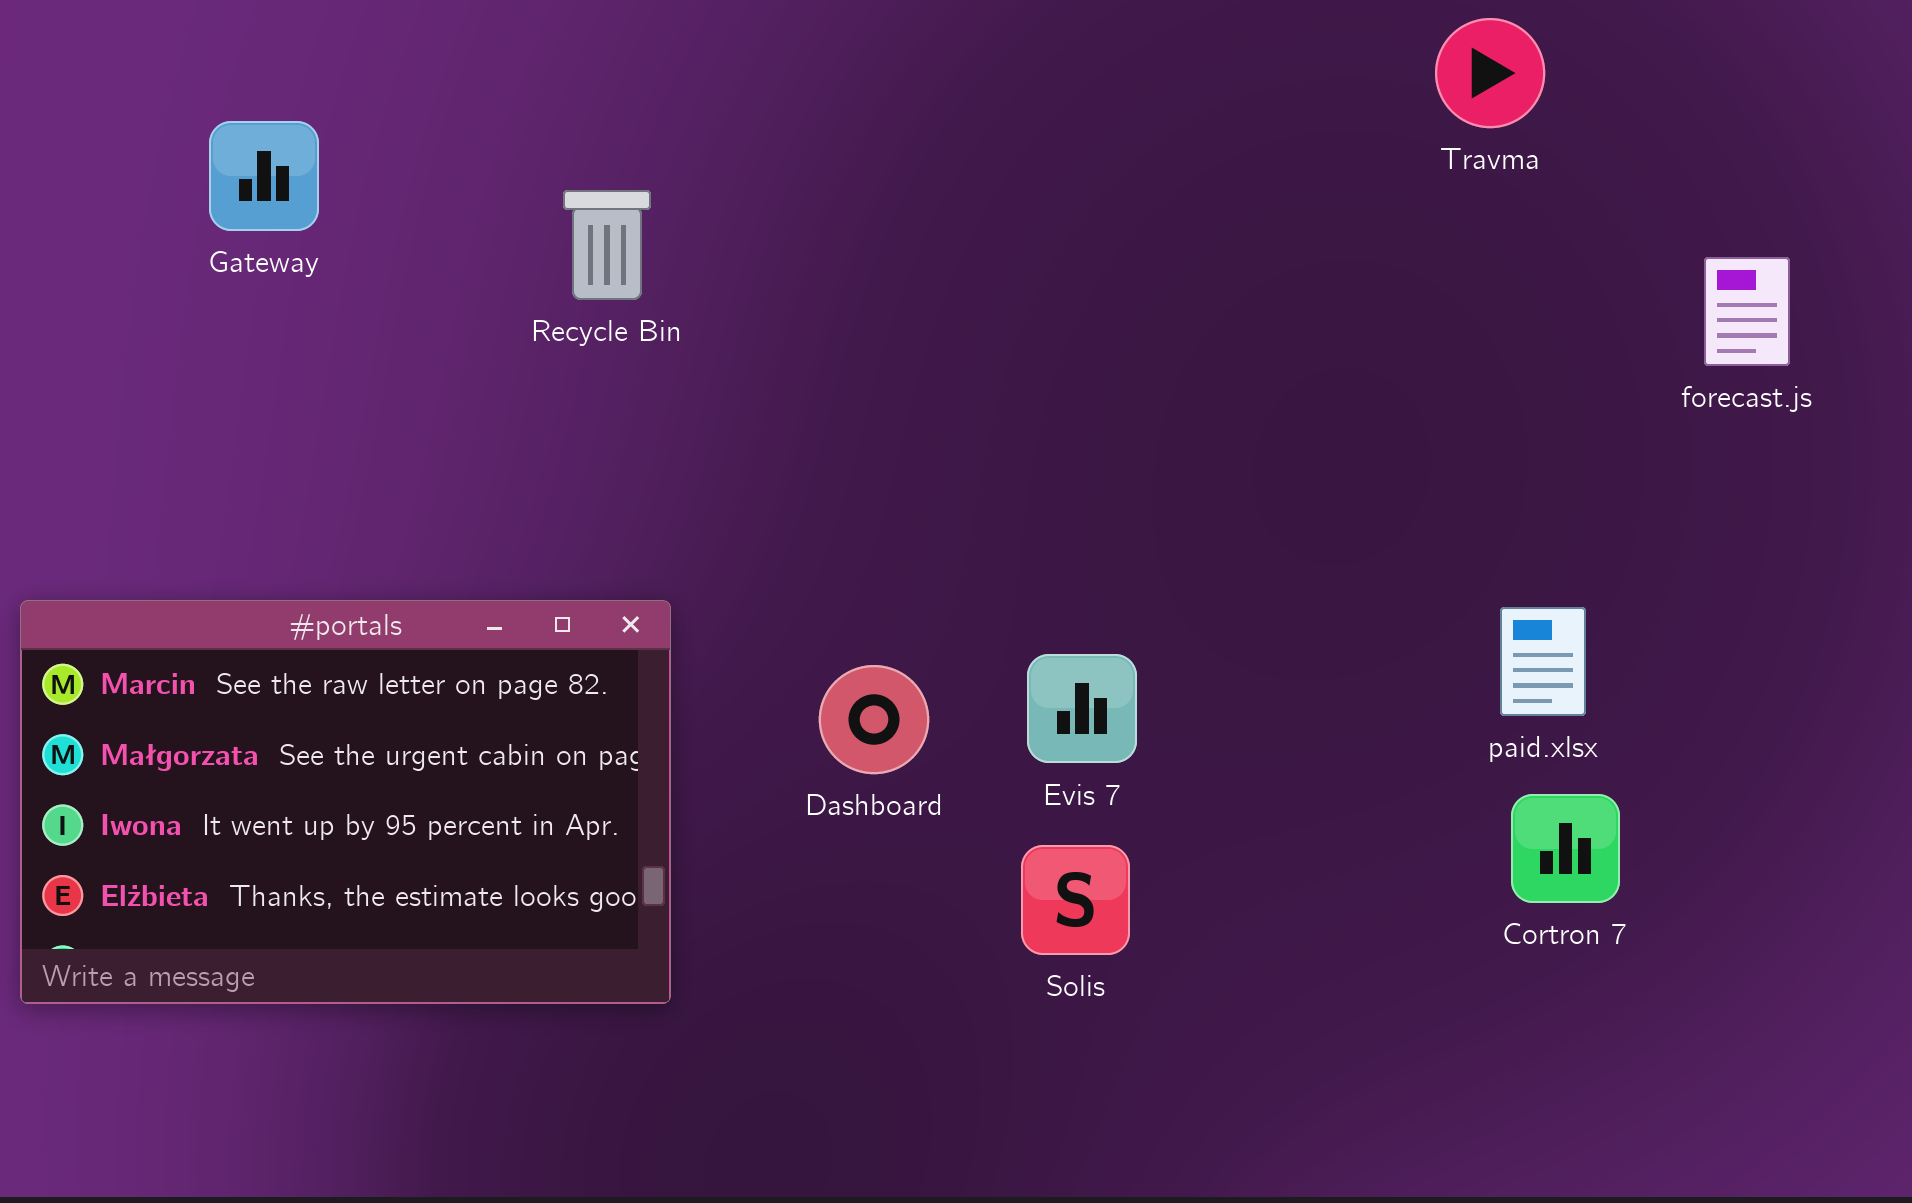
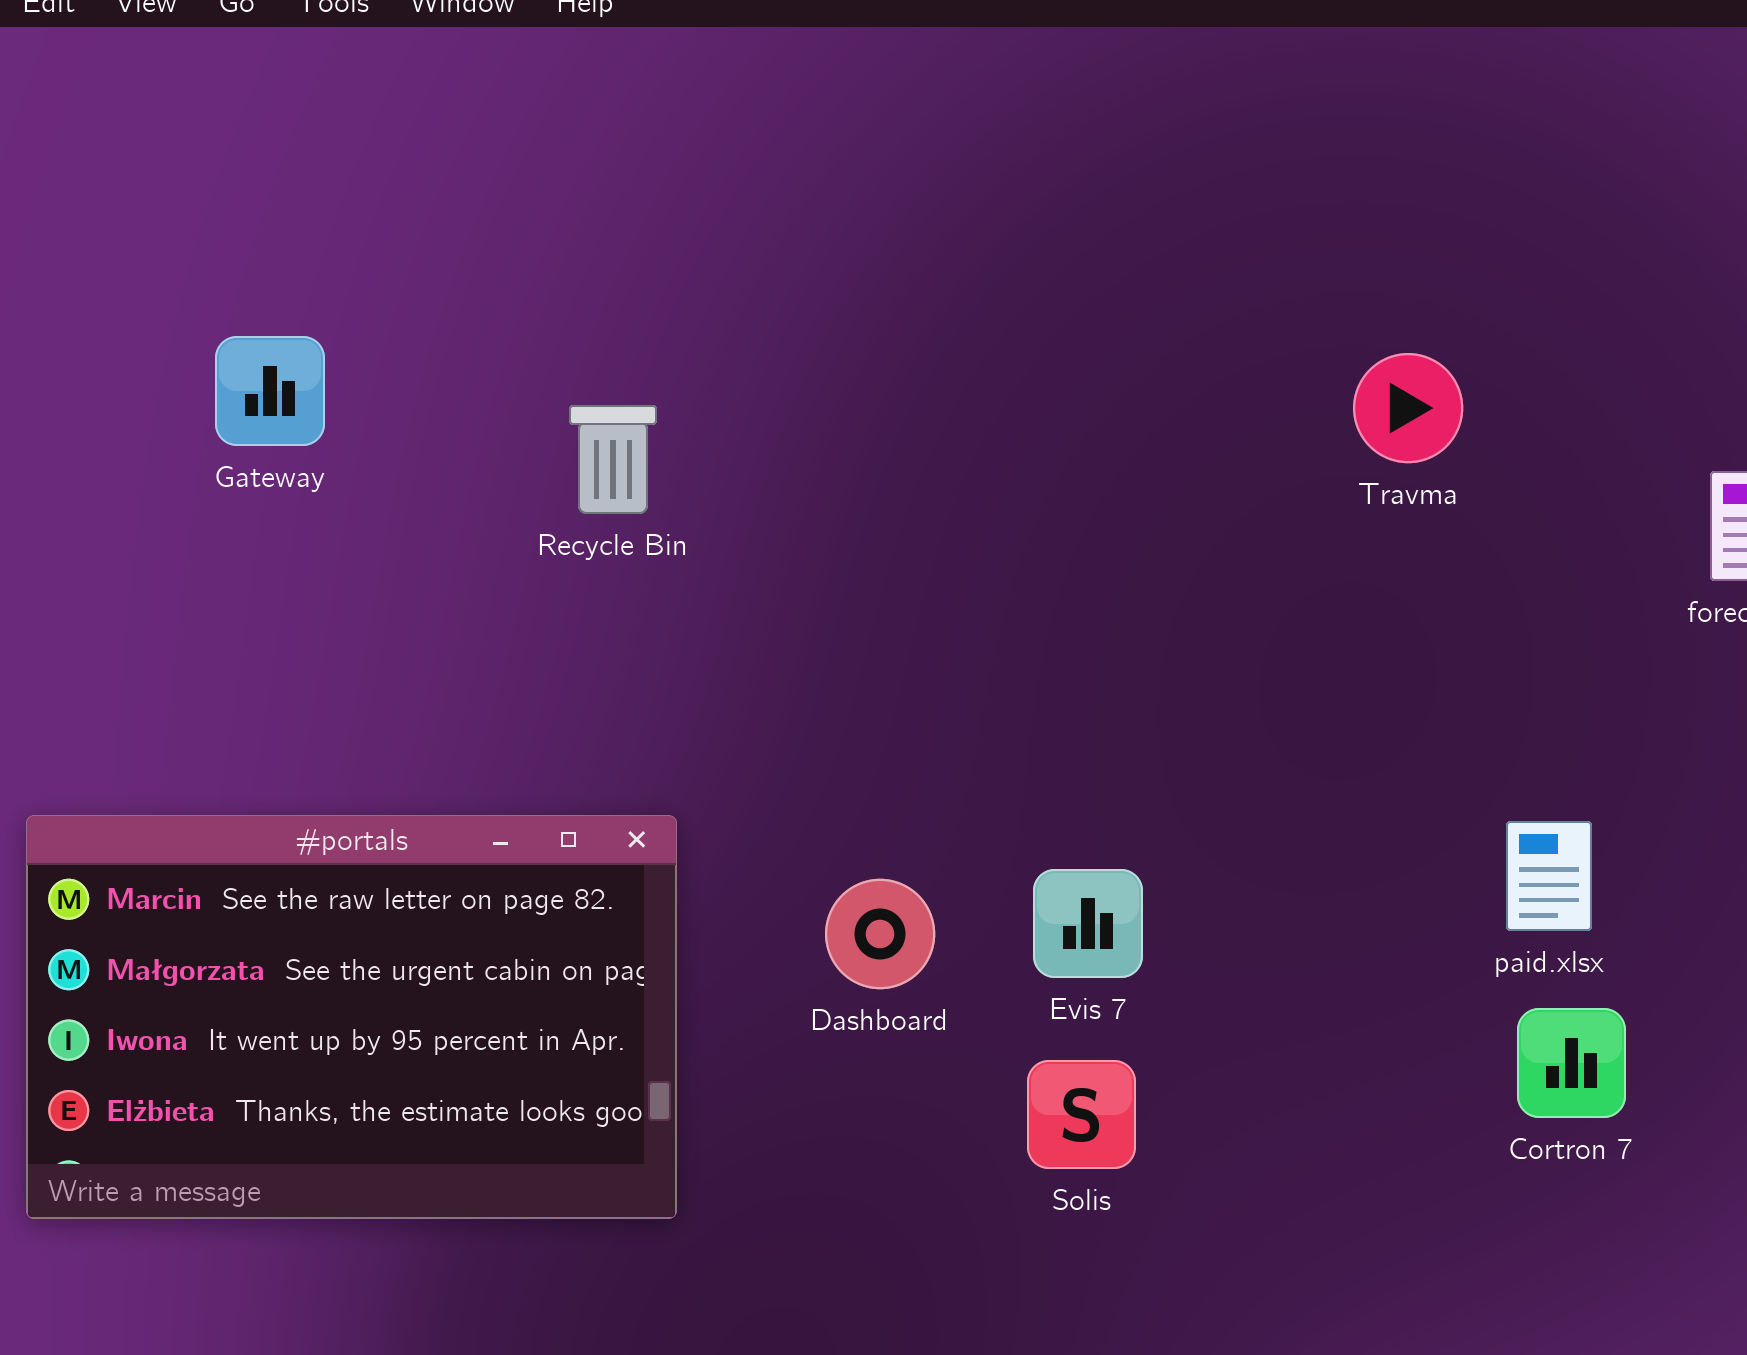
Travma: [1435,18,1545,128] -> [1353,353,1463,463], moved

